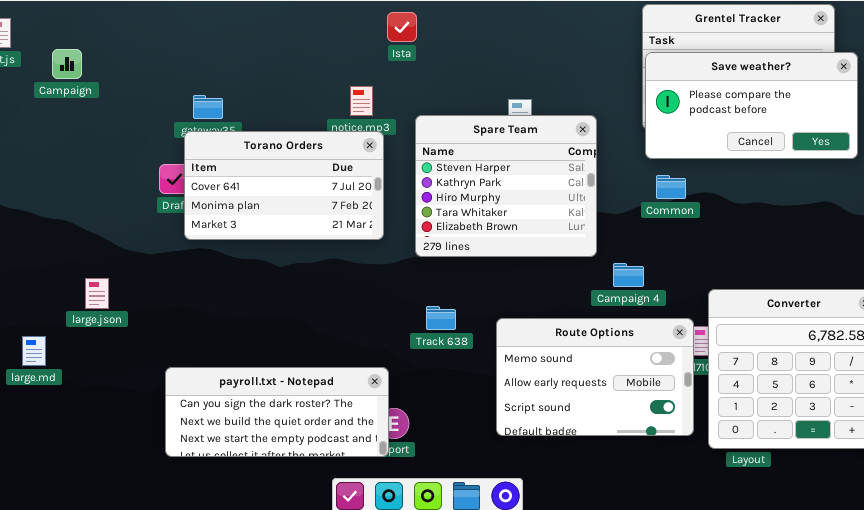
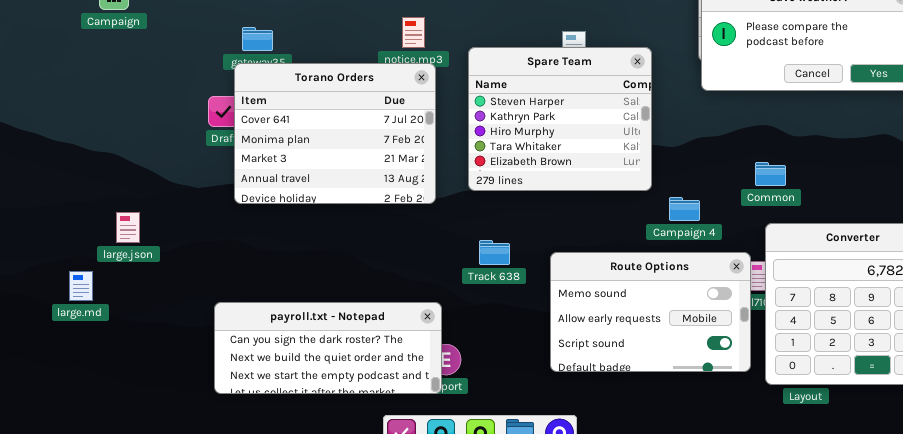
Torano Orders: [184,131,384,240] -> [234,63,436,204], resized
Common: [656,175,686,199] -> [755,162,786,186], moved
large.json: [85,278,109,309] -> [116,212,140,243], moved

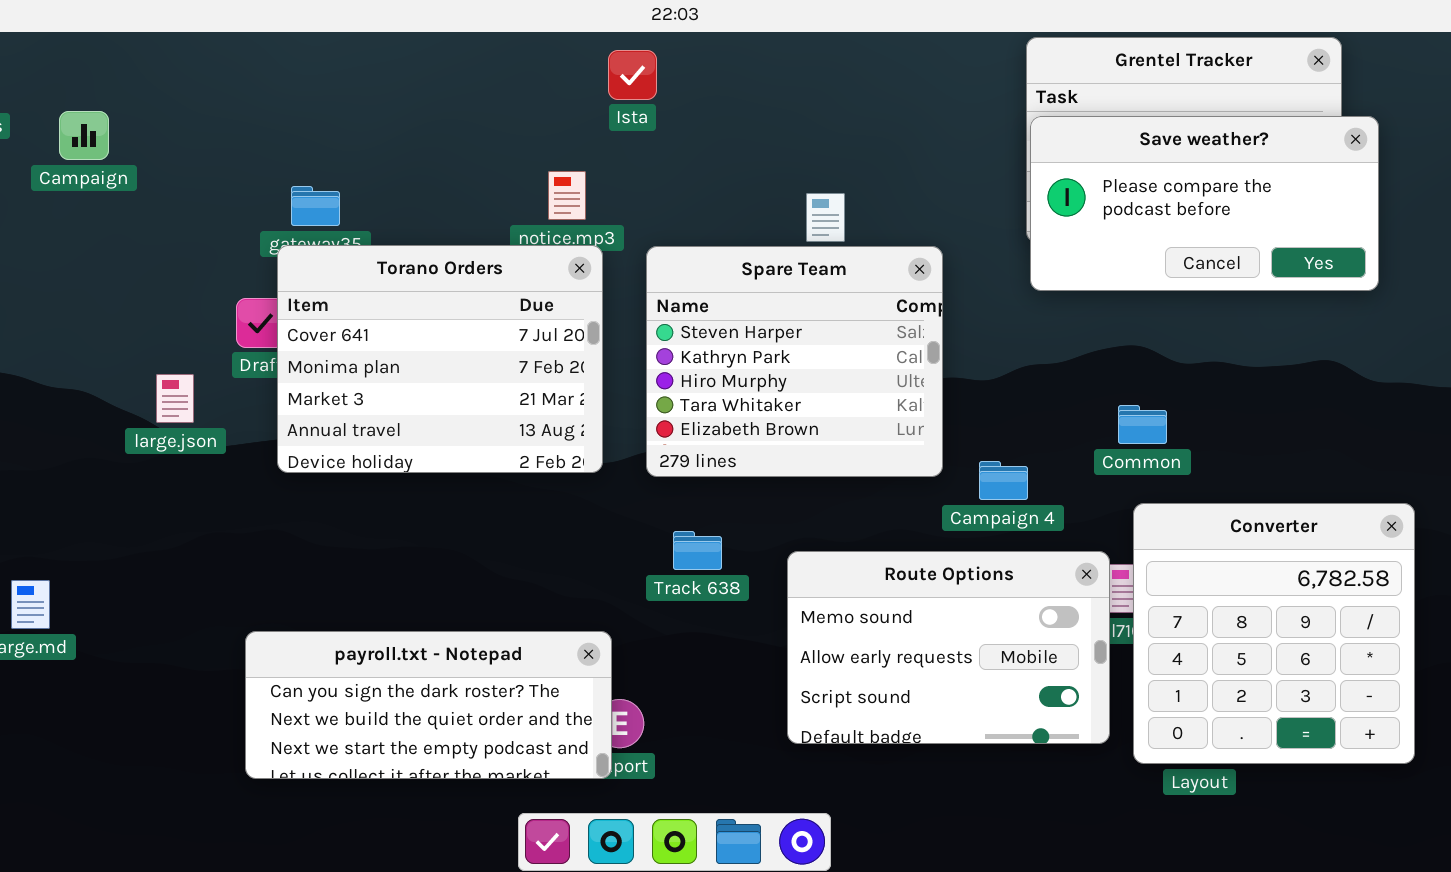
Spare Team: [468,47,652,191] -> [646,246,943,477], moved
large.json: [116,212,140,243] -> [156,374,194,423], moved

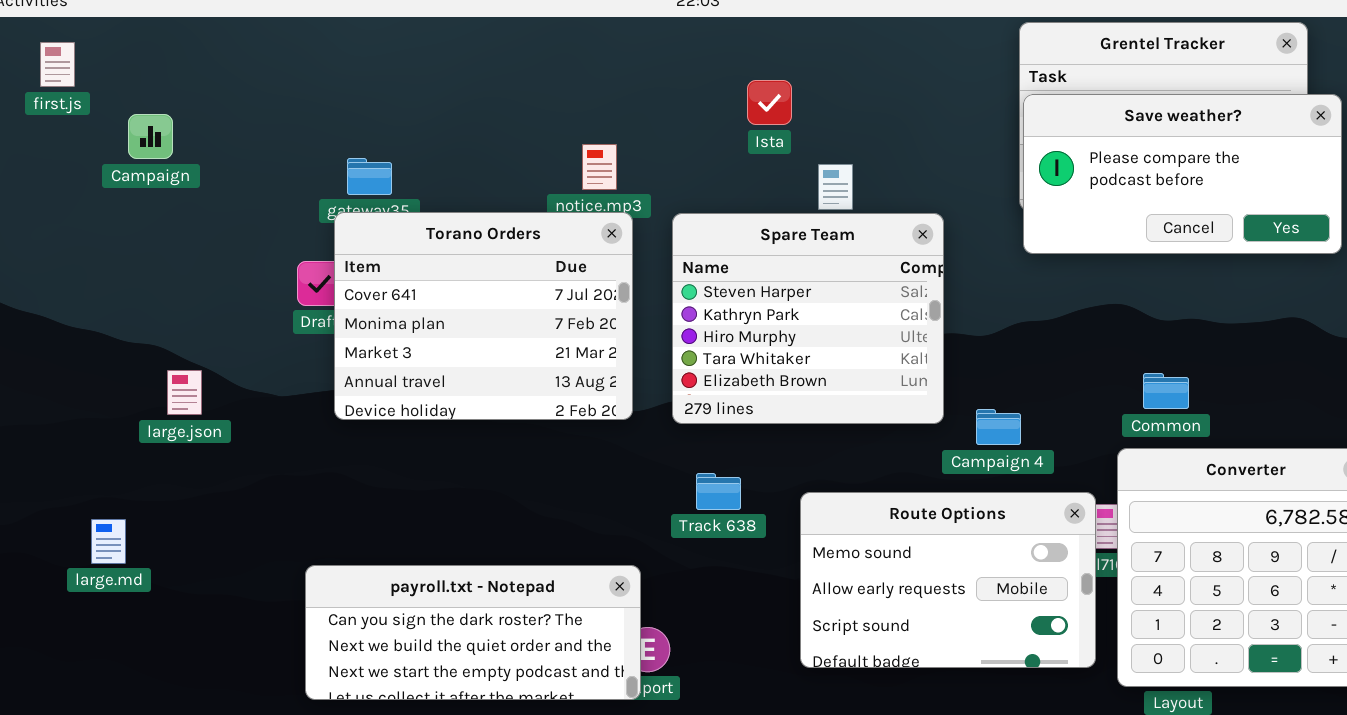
Ista: [608,50,657,100] -> [747,80,792,125], moved
Campaign: [59,111,109,160] -> [128,114,173,159], moved
large.json: [156,374,194,423] -> [167,370,202,415], moved
Common: [1118,405,1167,444] -> [1143,373,1189,409], moved

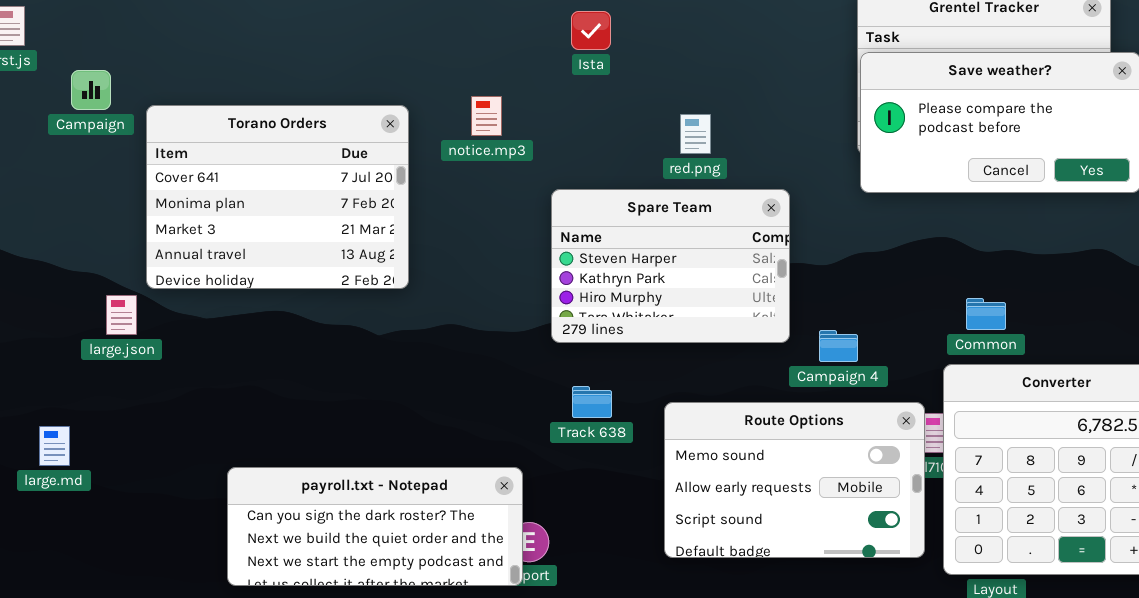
Ista: [747,80,792,125] -> [571,11,611,50], moved
Torano Orders: [334,212,633,420] -> [146,105,409,289], moved
Spare Team: [672,213,944,424] -> [551,189,790,343], resized

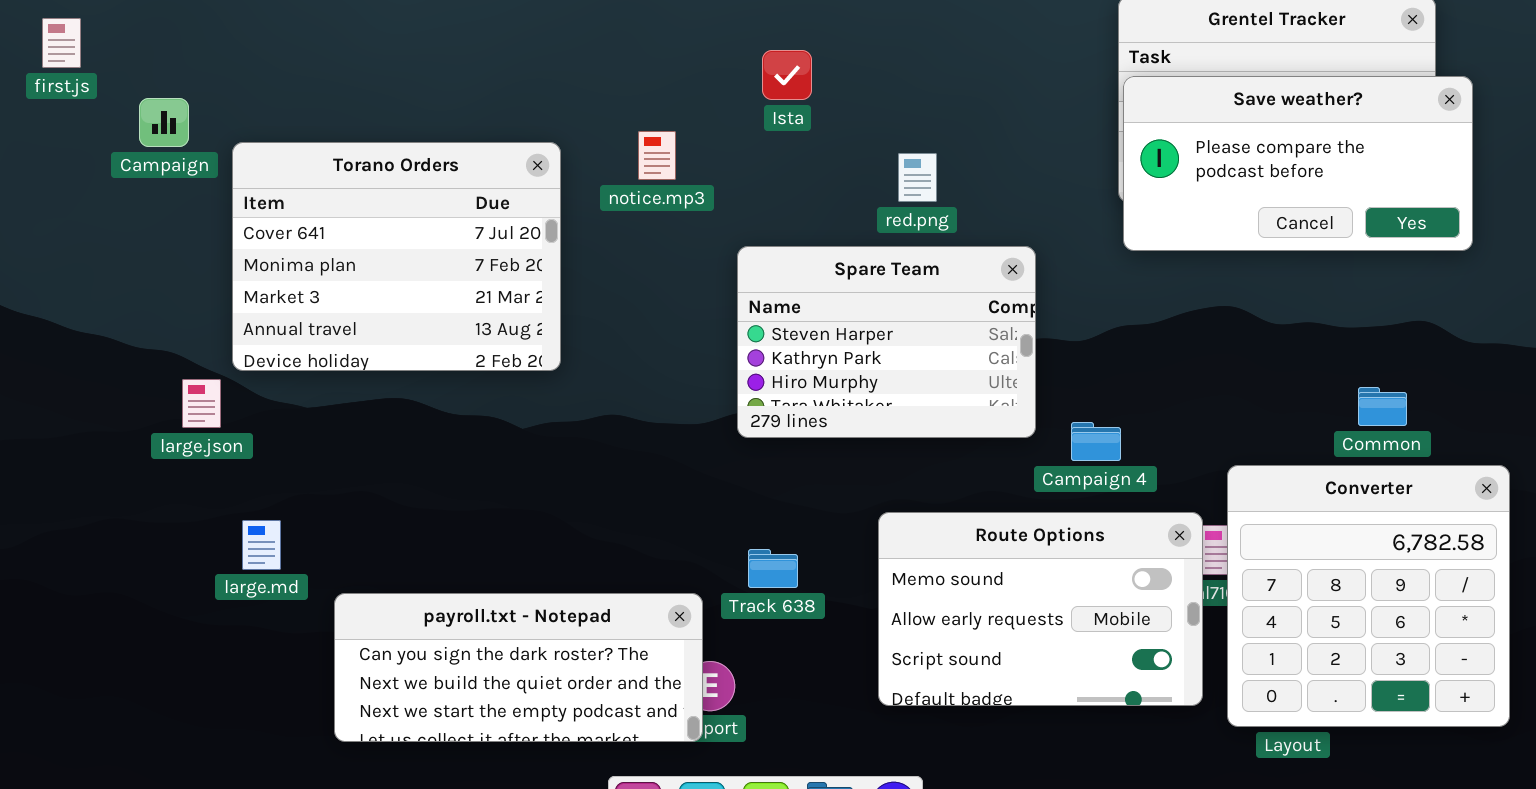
Ista: [571,11,611,50] -> [762,50,812,100], moved
Common: [966,298,1006,330] -> [1358,387,1407,426], moved
Track 638: [572,386,612,418] -> [748,549,798,588], moved
large.md: [39,426,70,466] -> [242,520,281,570], moved

